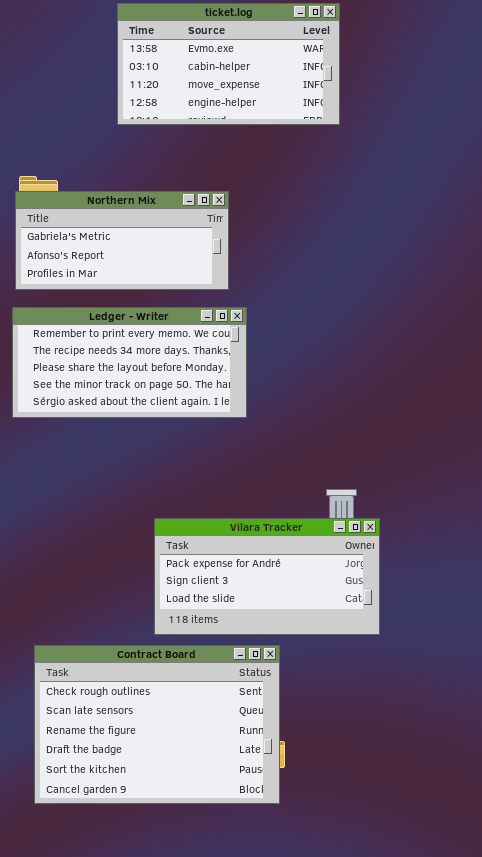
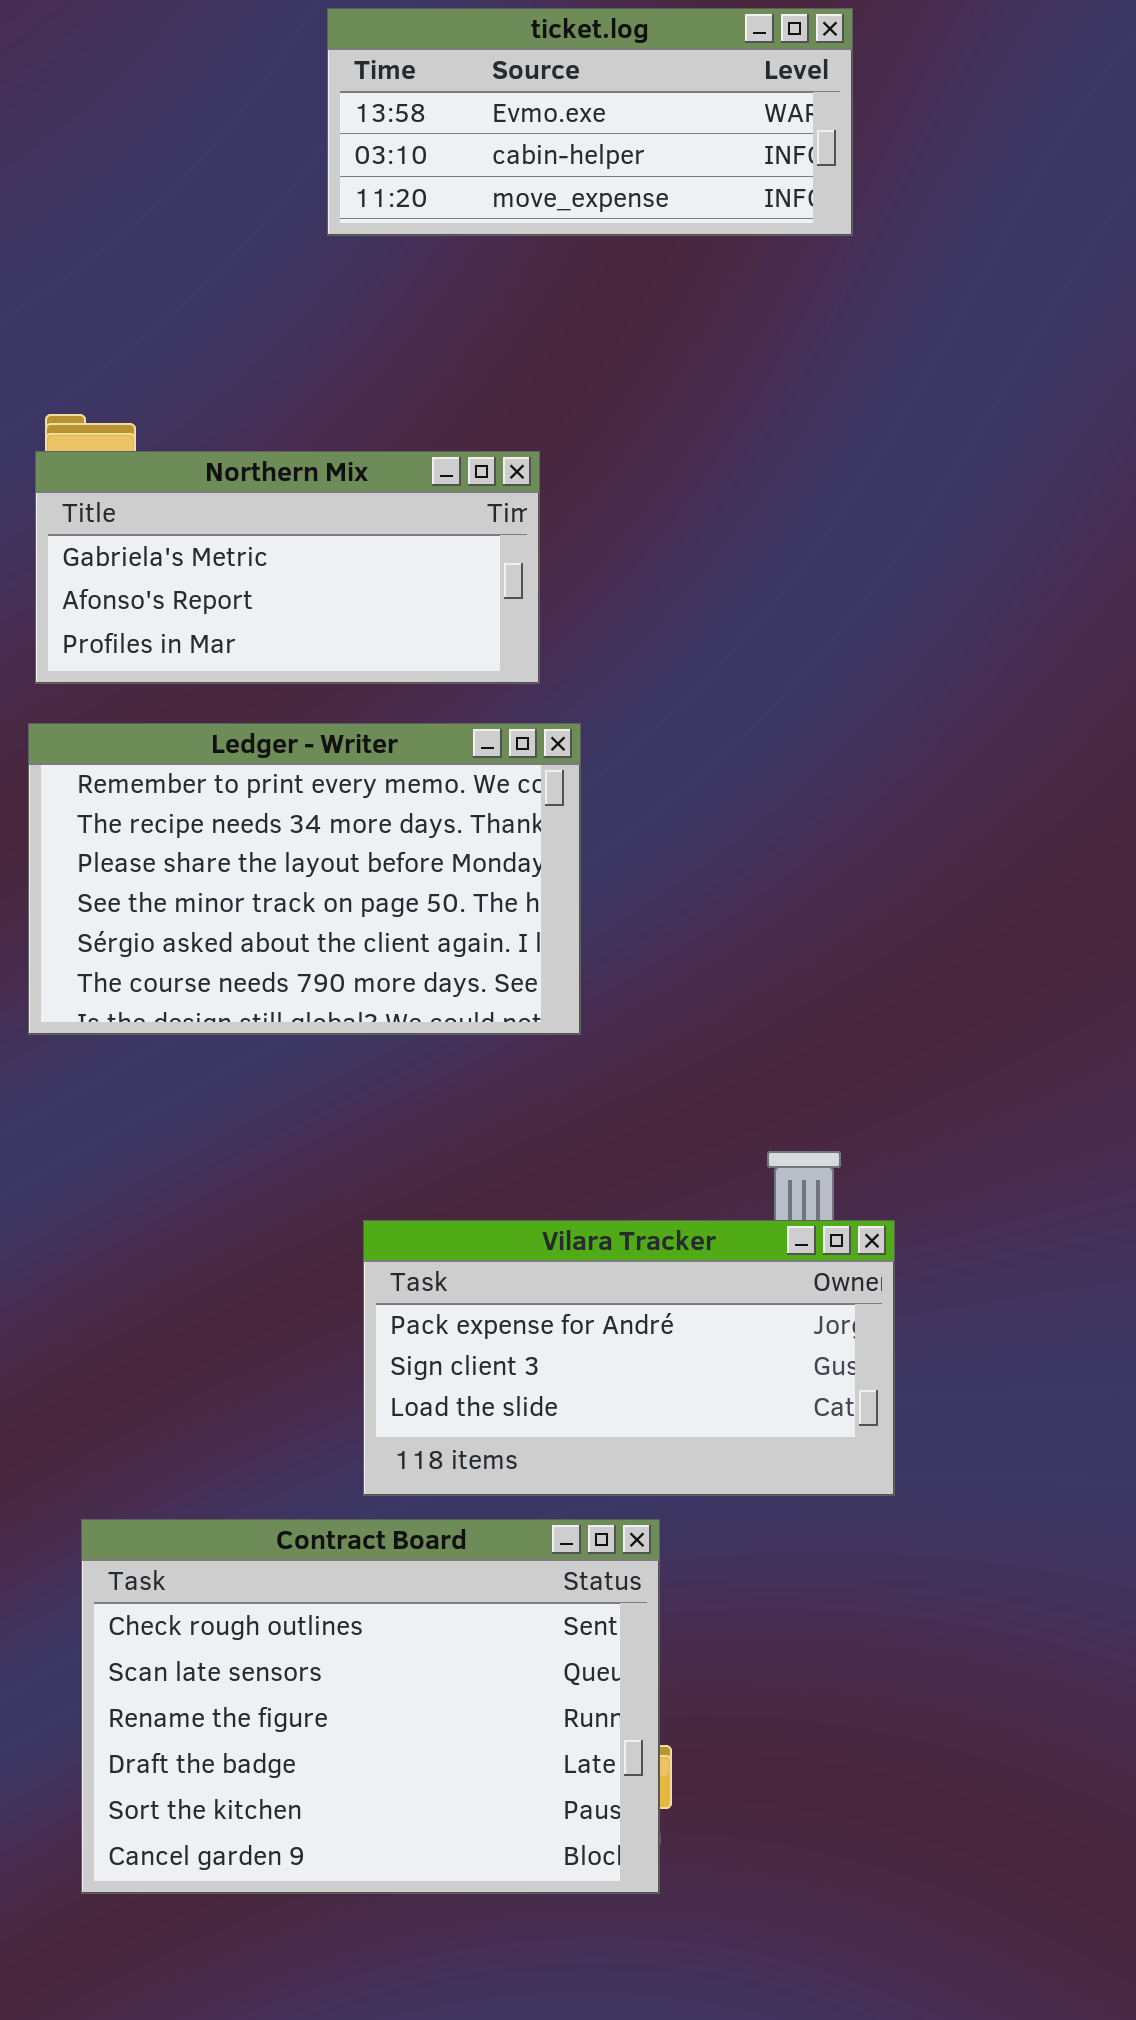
ticket.log: [117,3,340,125] -> [327,8,853,236], moved, resized
Ledger - Writer: [12,307,247,418] -> [28,723,581,1035], resized

